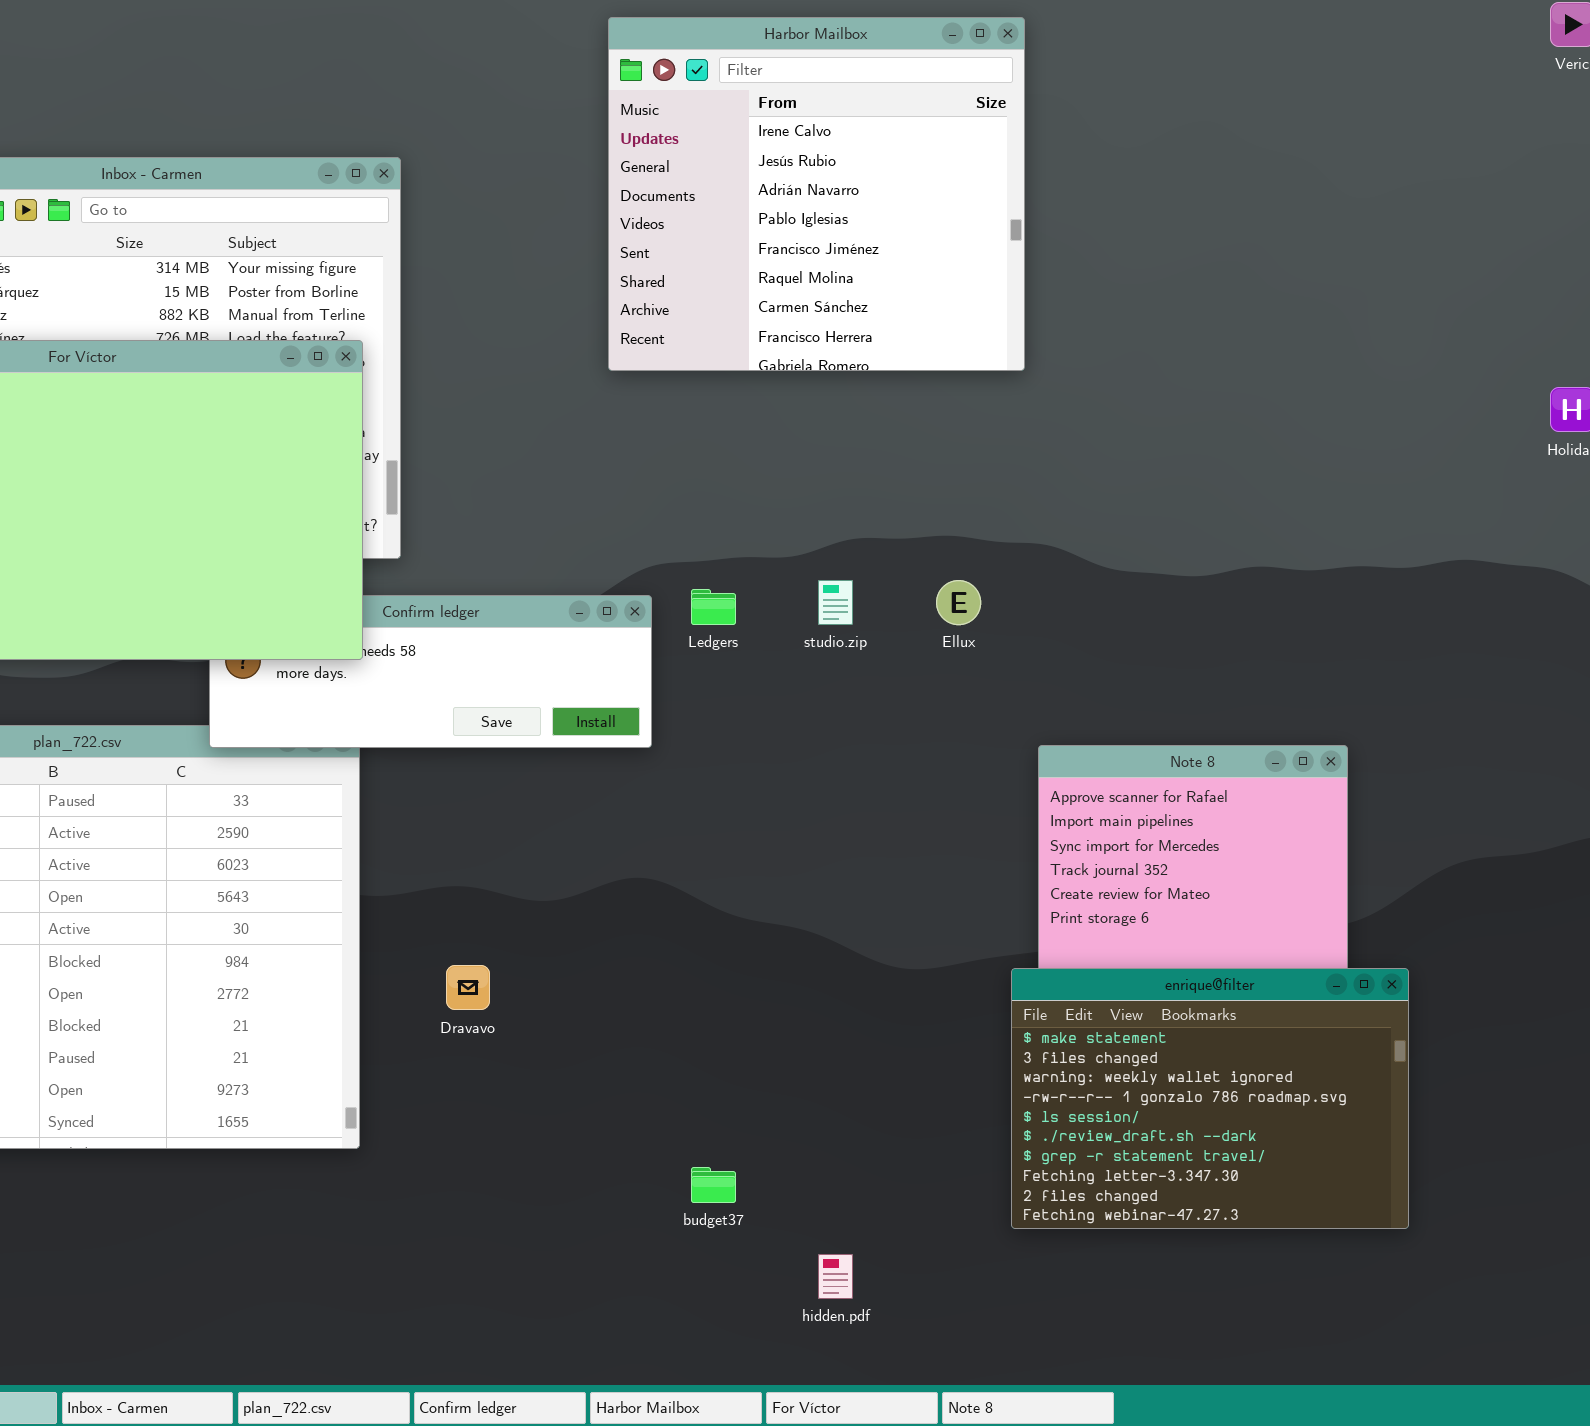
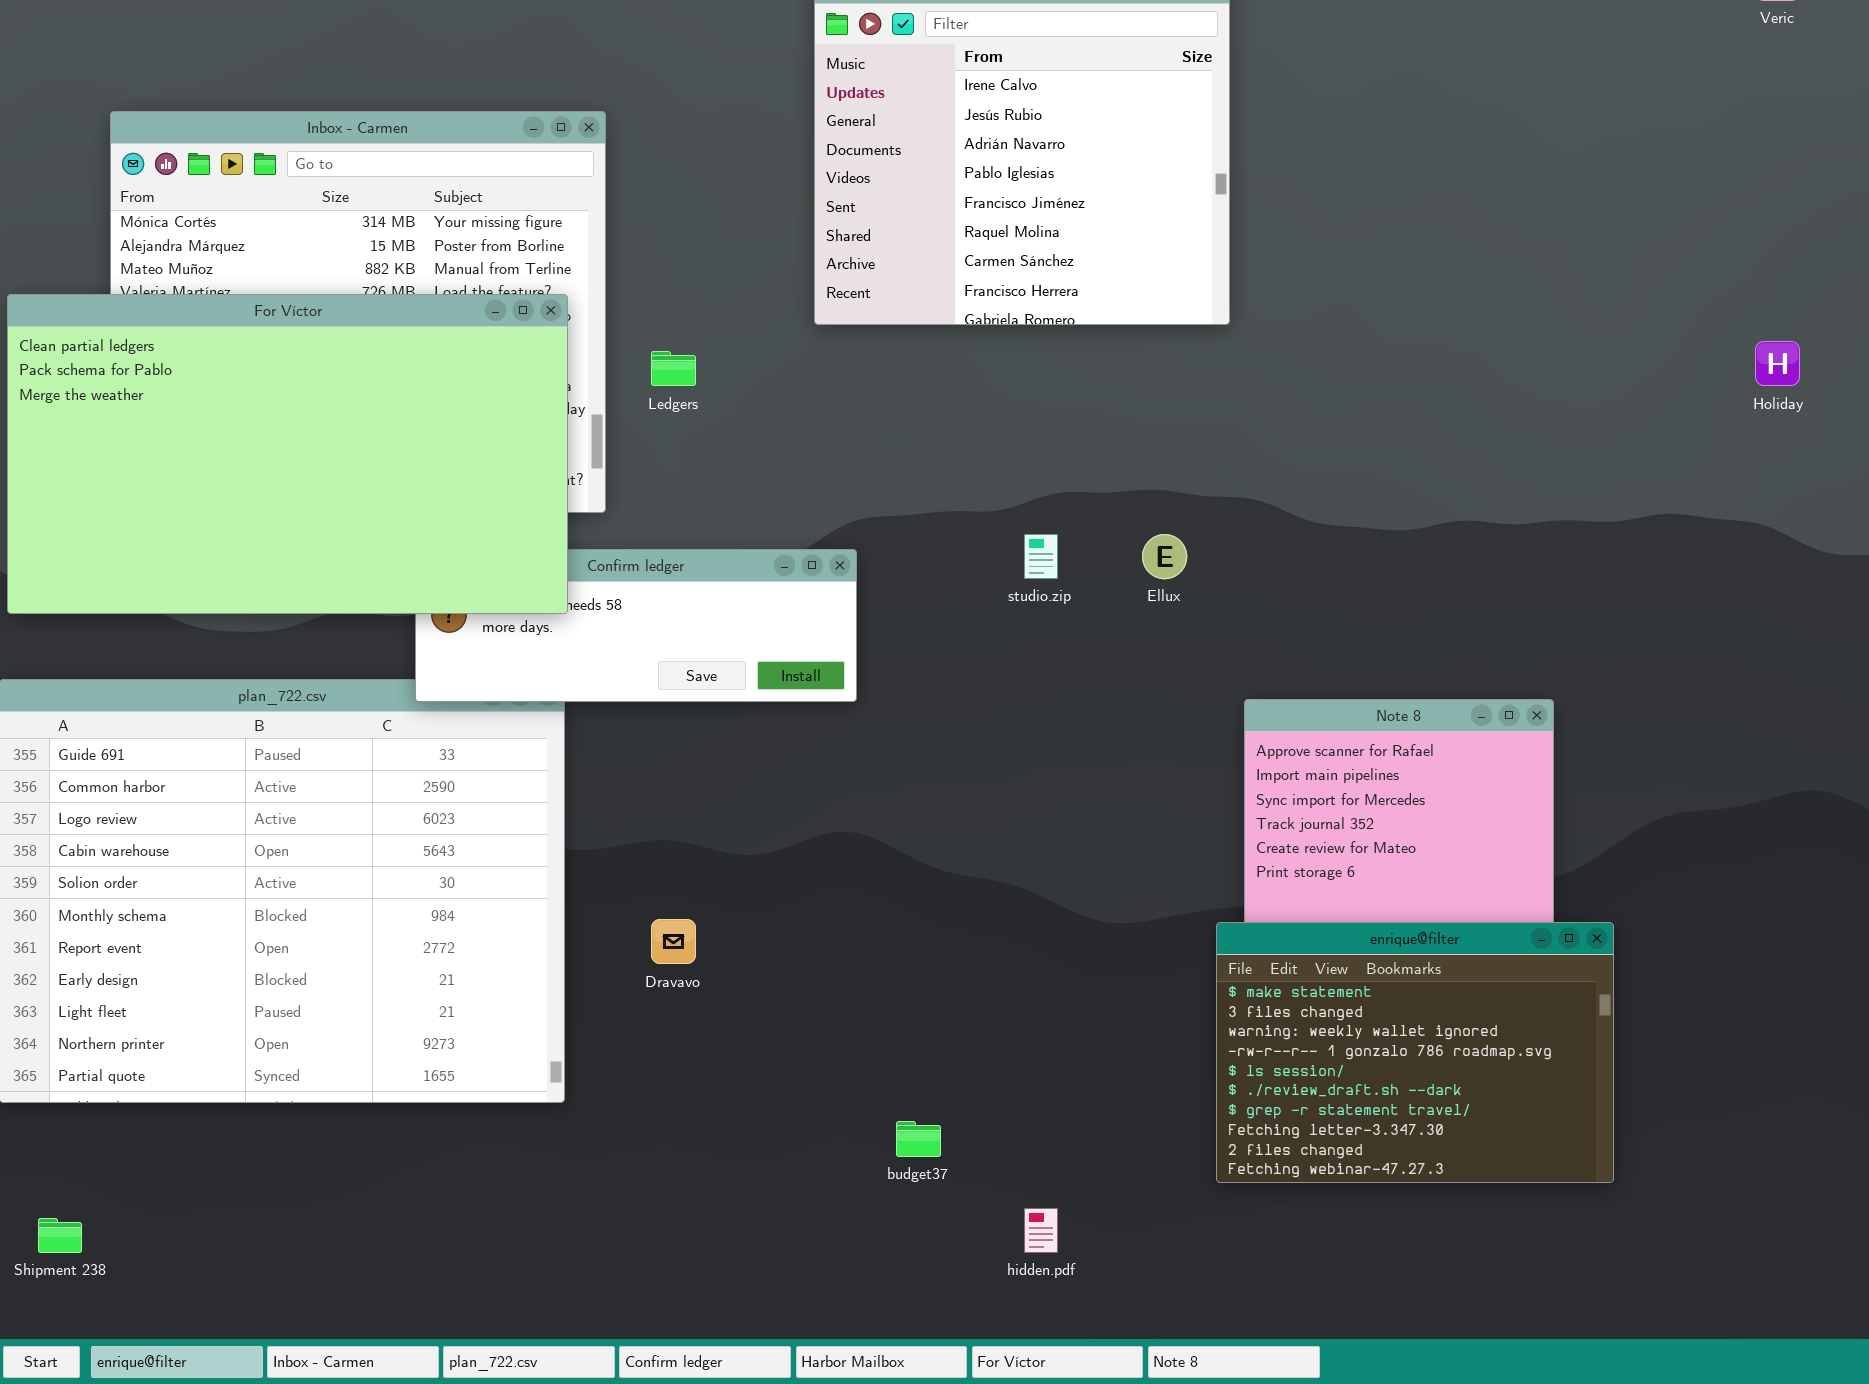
Ledgers: [691,589,736,625] -> [651,351,696,386], moved

